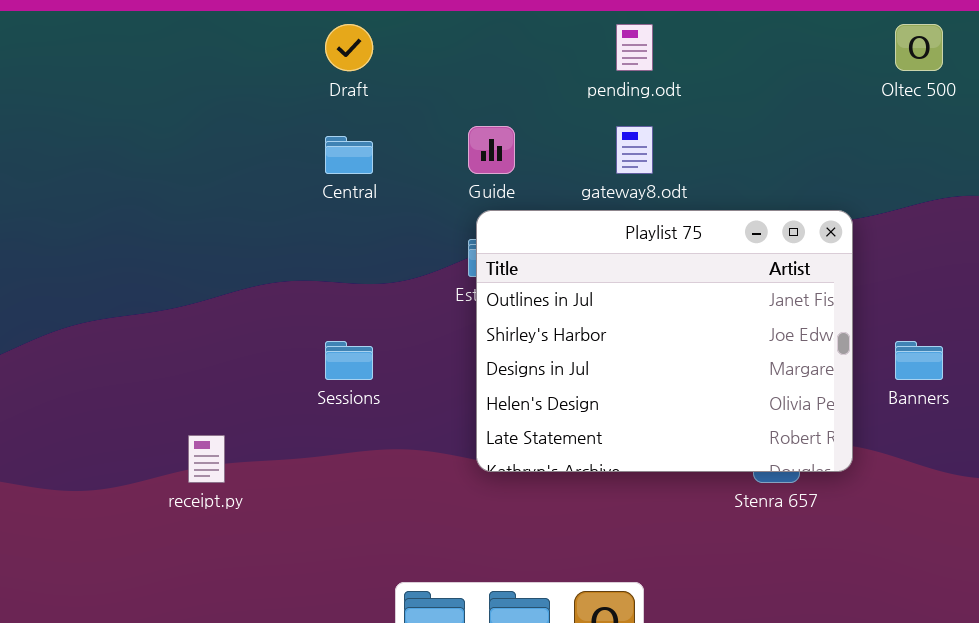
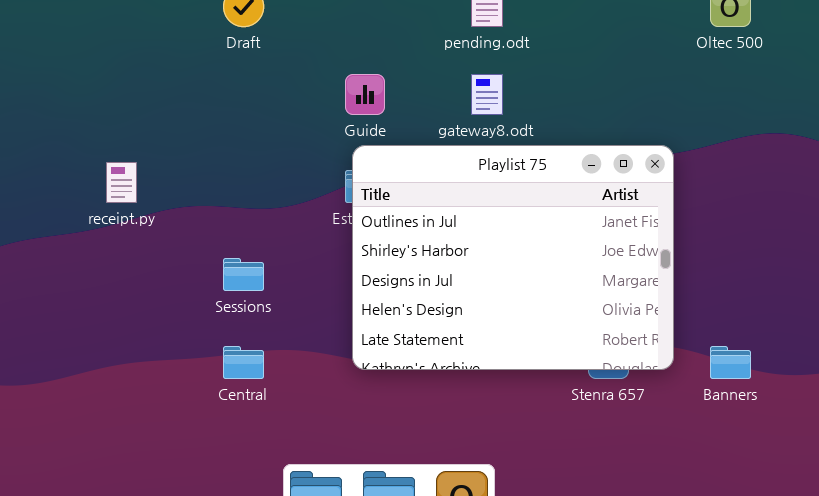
Central: [325,136,373,174] -> [223,346,264,379], moved
Banners: [895,341,943,380] -> [710,346,751,379], moved
receipt.py: [188,435,225,483] -> [106,162,137,203], moved

